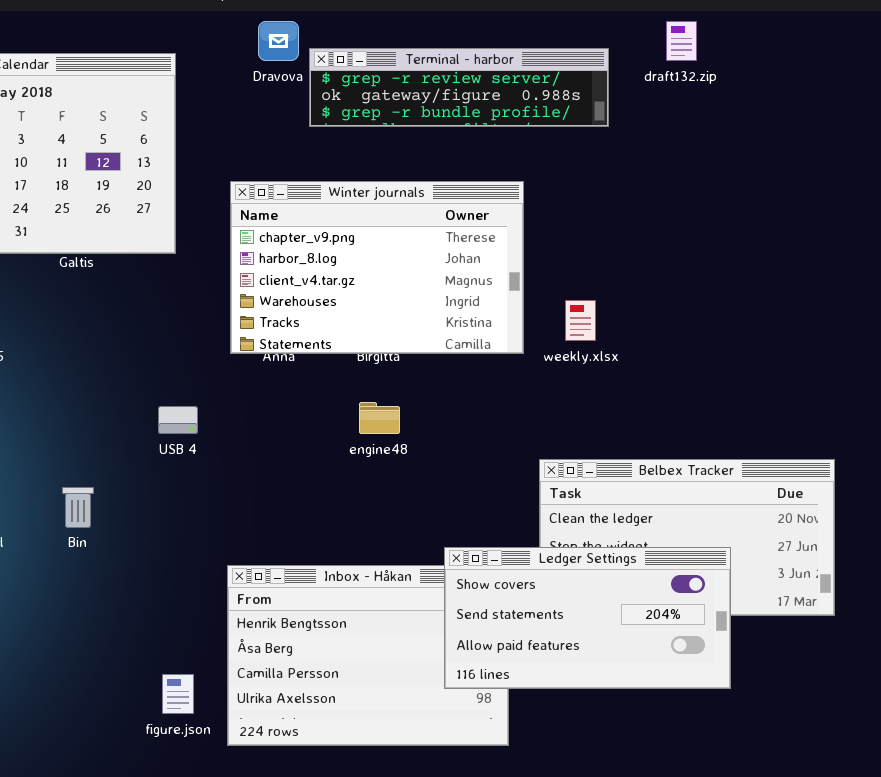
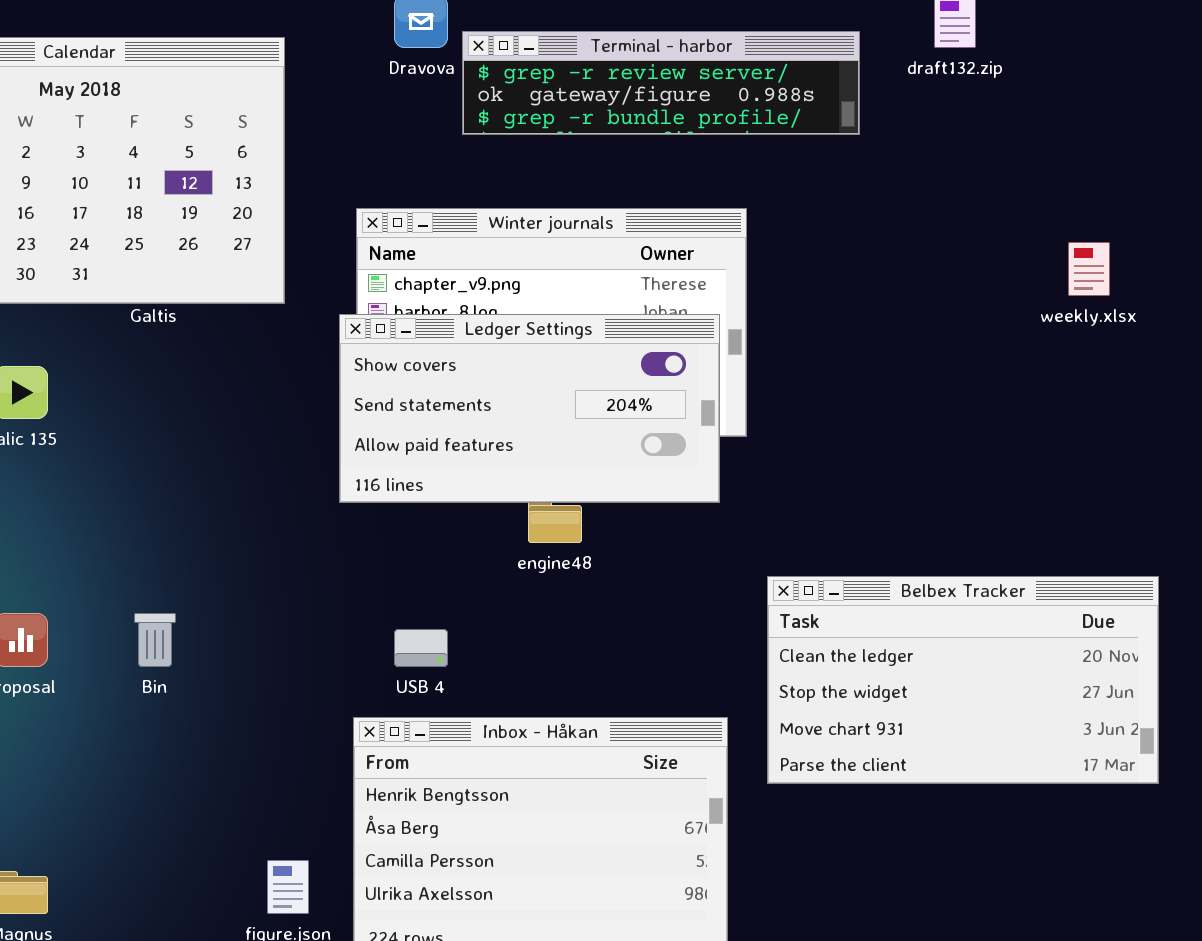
weekly.xlsx: [565,300,596,341] -> [1068,242,1110,296], moved
USB 4: [158,406,198,434] -> [394,629,448,667], moved
Ledger Settings: [444,547,731,689] -> [339,314,720,503], moved

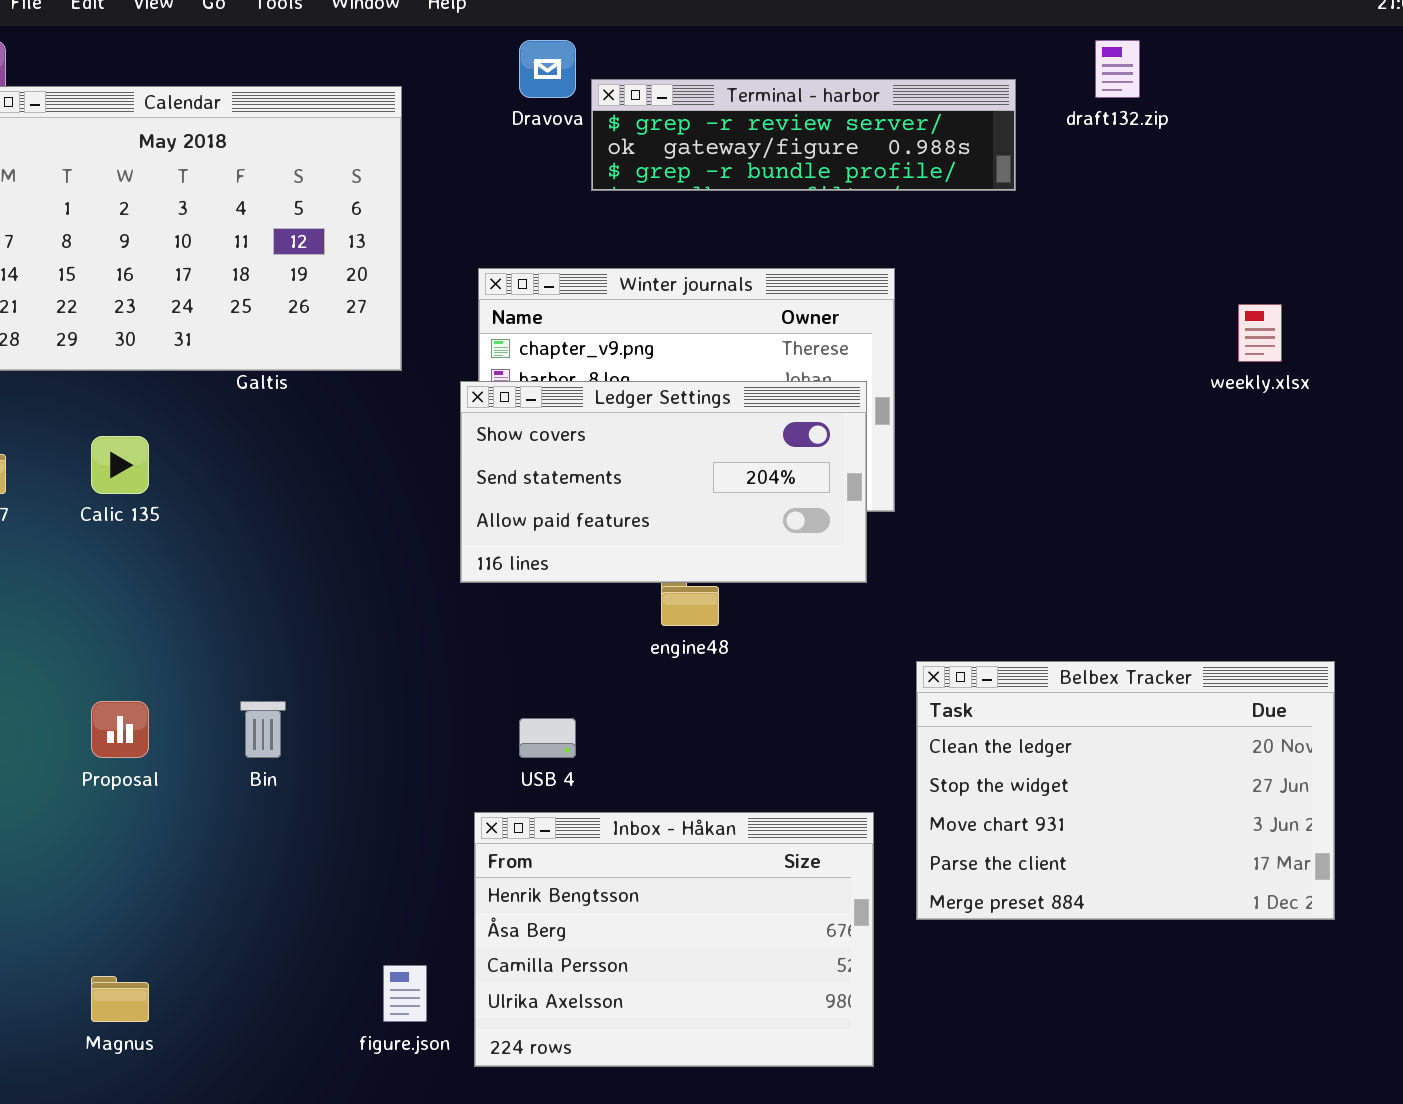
Belbex Tracker: [767,576,1159,784] -> [916,661,1335,920], resized

